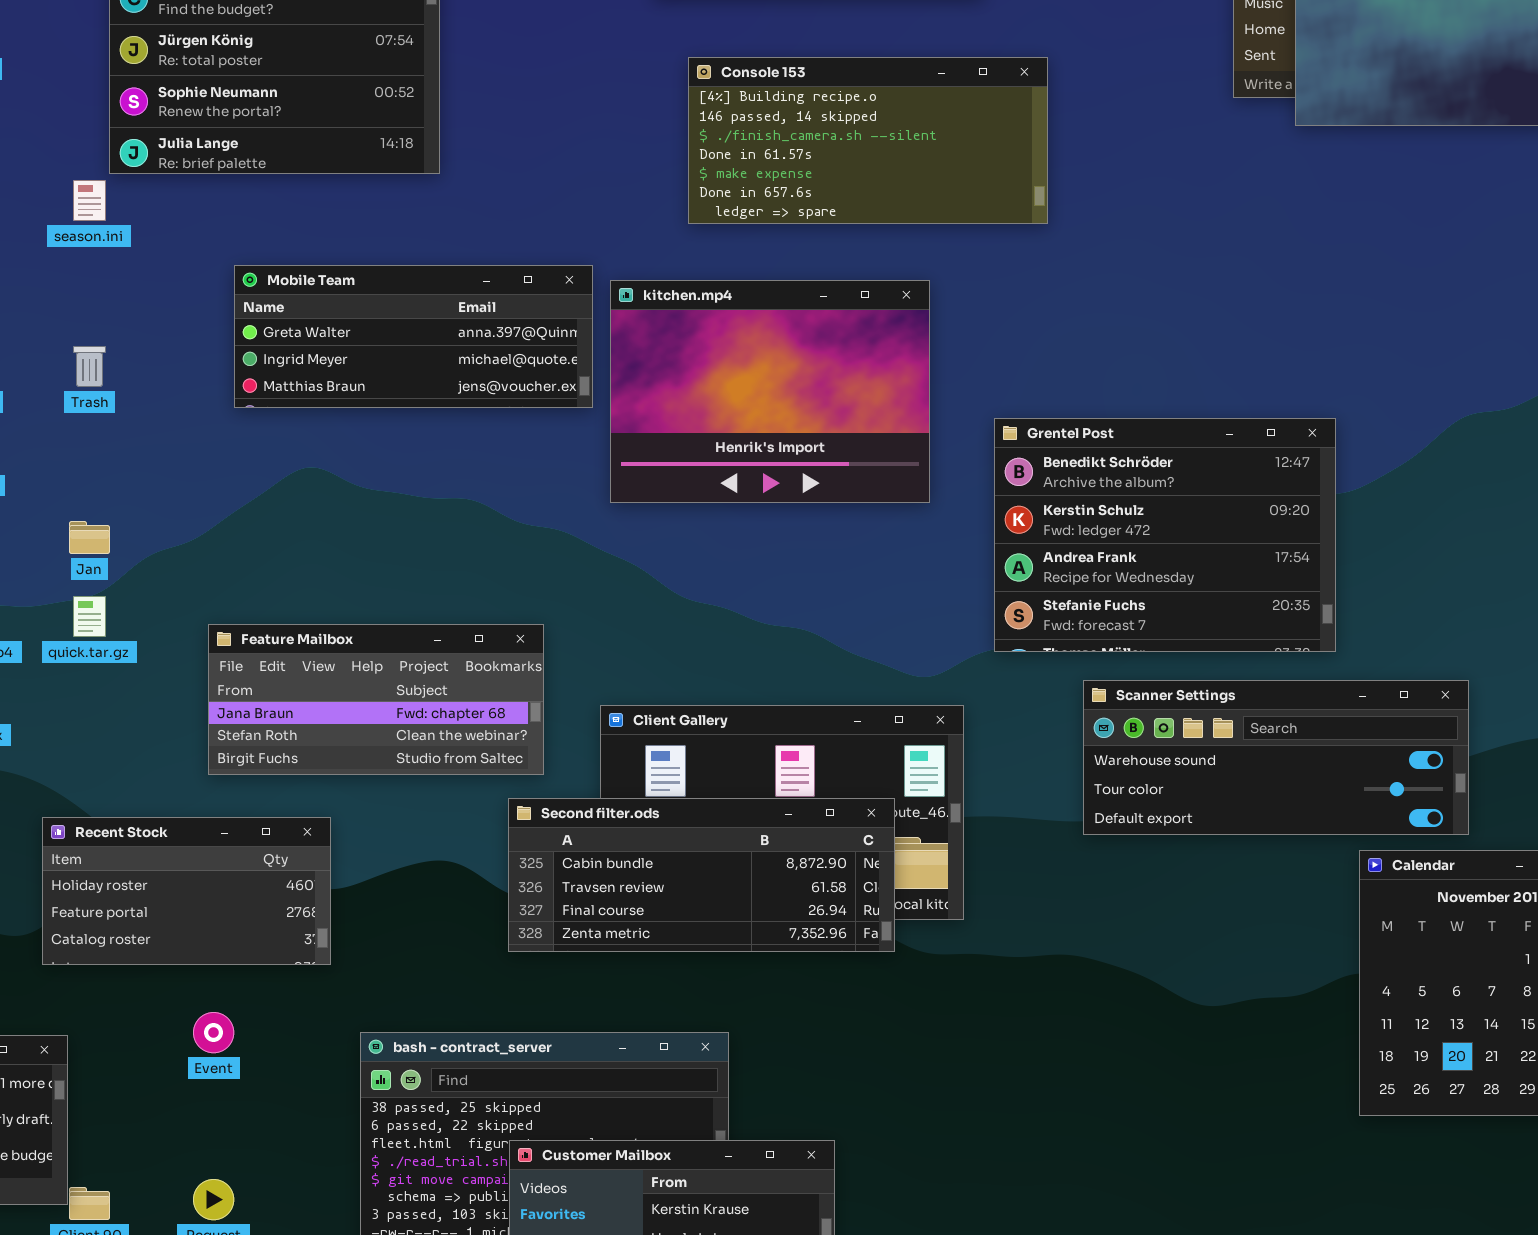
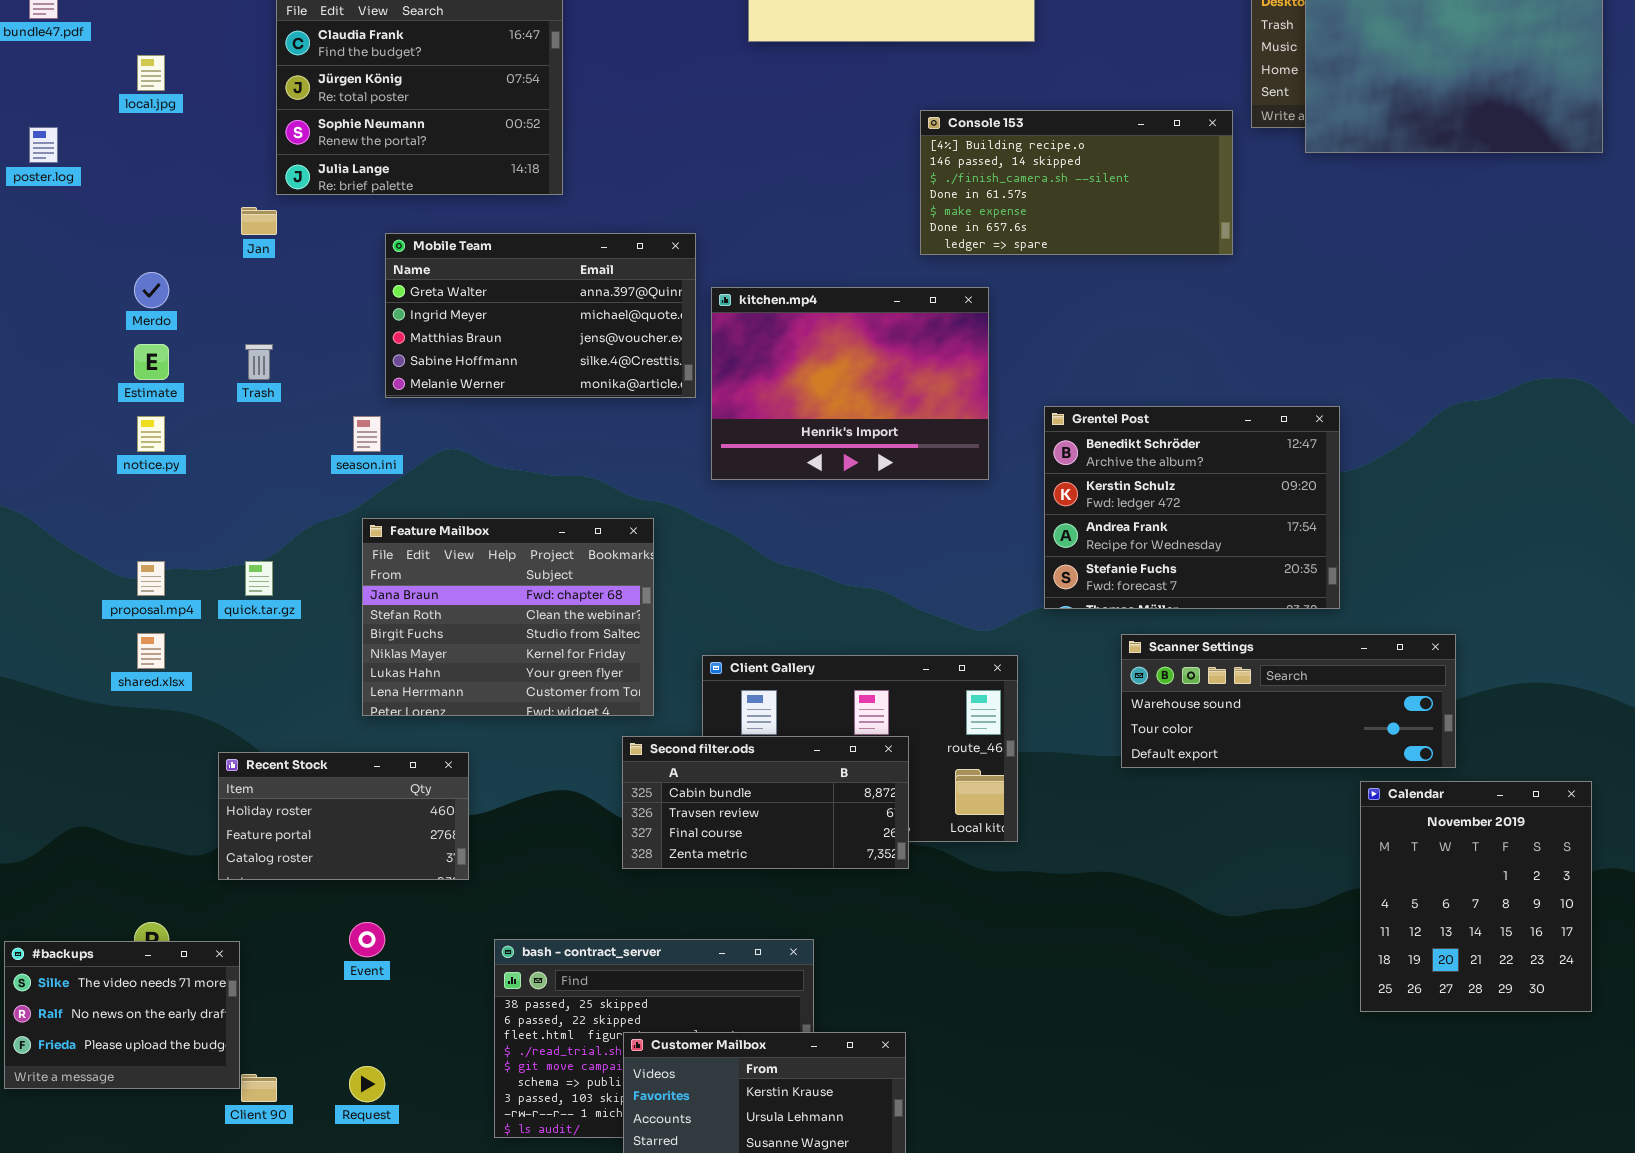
Console 153: [688,57,1048,224] -> [920,110,1233,255], moved
season.ini: [73,180,106,221] -> [353,416,381,452], moved
Mobile Team: [234,265,593,408] -> [385,233,696,398], resized
Jan: [69,521,110,554] -> [241,207,277,235], moved
Feature Mailbox: [208,624,544,775] -> [362,518,654,716], resized
Second filter.ods: [508,798,895,952] -> [622,736,909,869], resized

